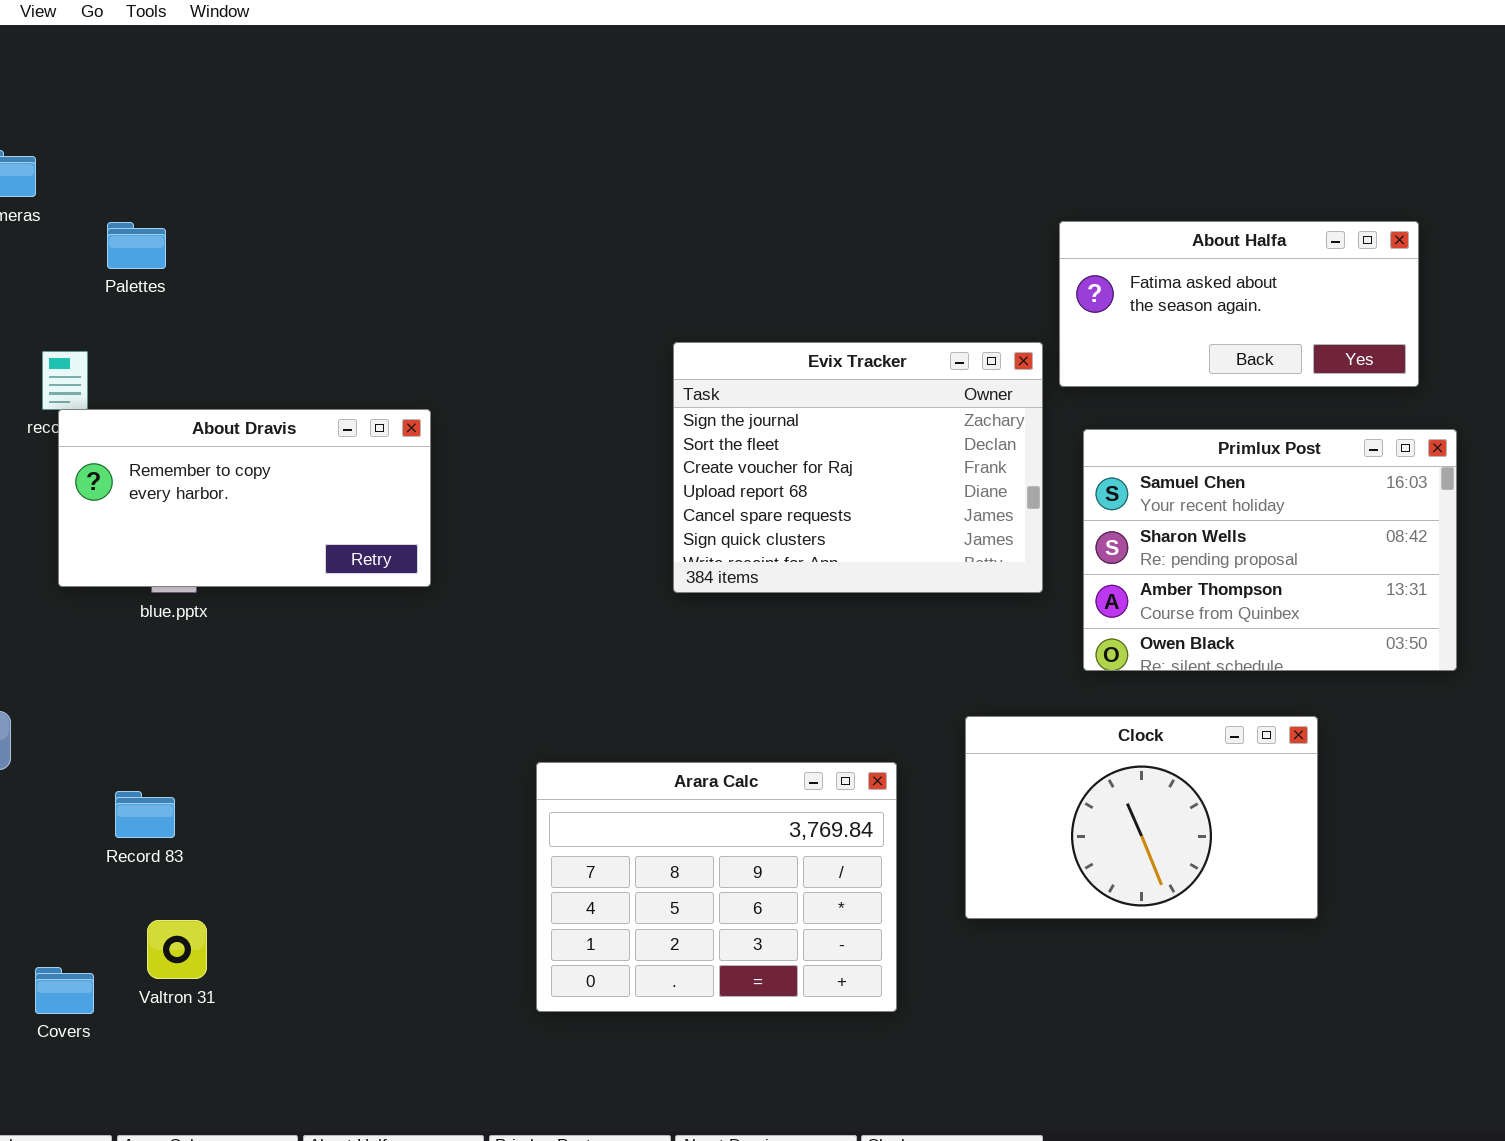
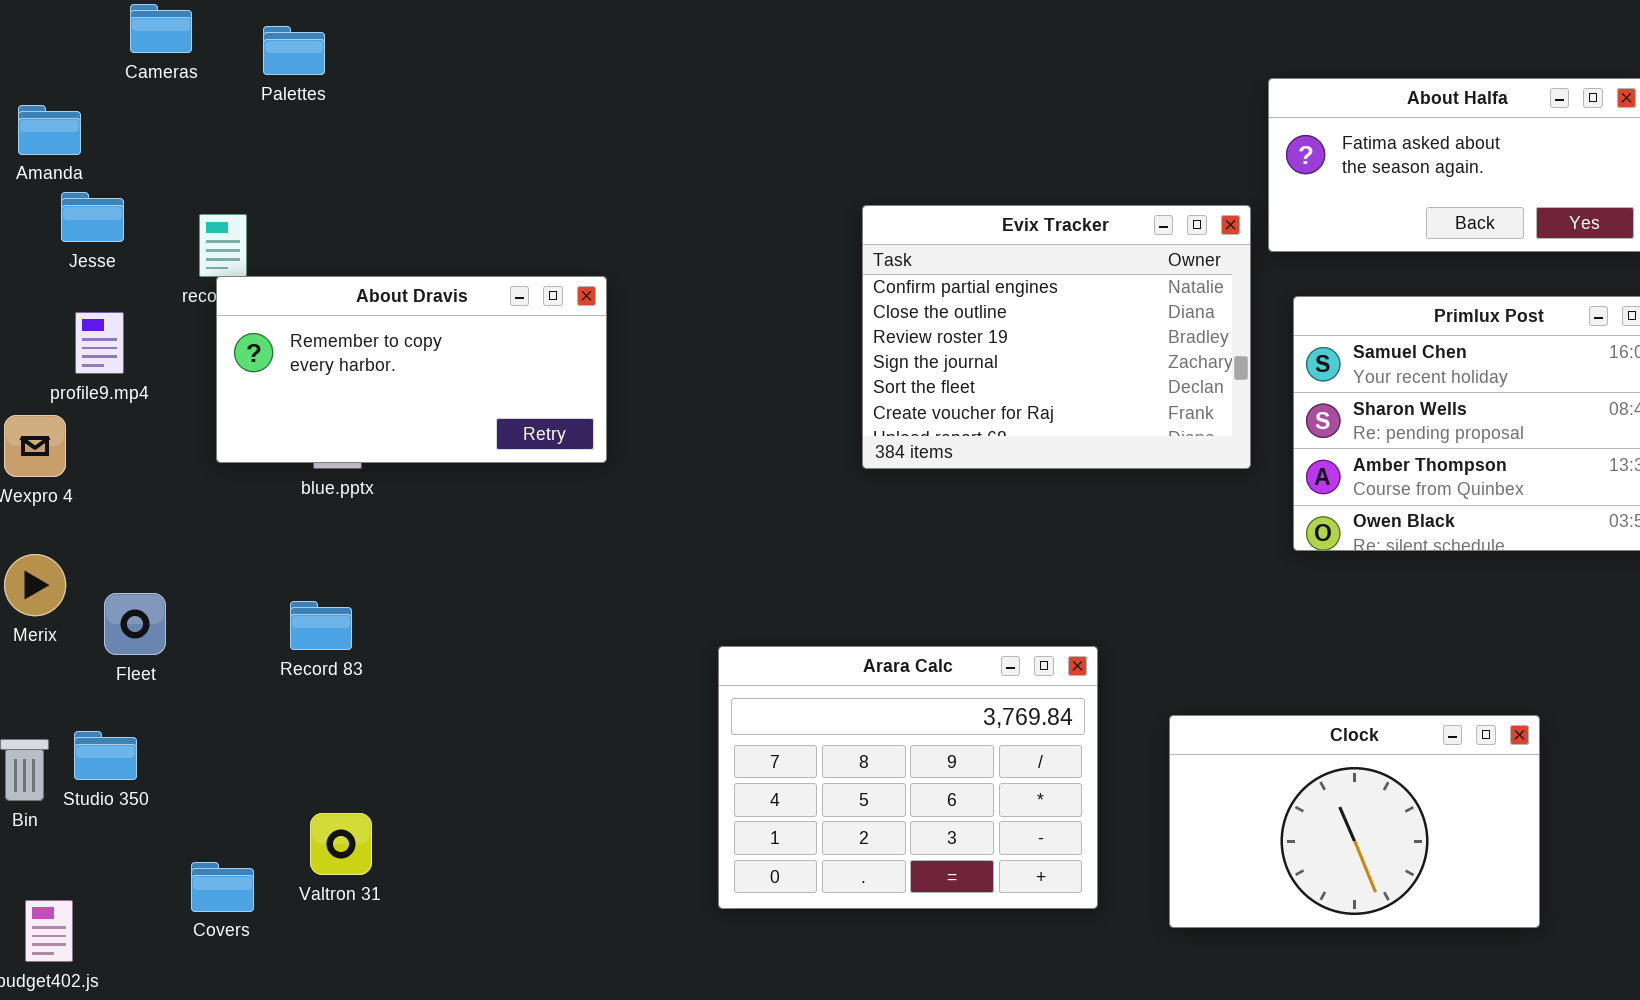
Palettes: [107,222,166,269] -> [263,26,325,75], moved
Evix Tracker: [673,342,1043,593] -> [862,205,1251,469], scrolled up 3 rows
Clock: [965,716,1318,919] -> [1169,715,1540,928], moved
Record 83: [115,791,175,838] -> [290,601,352,650], moved

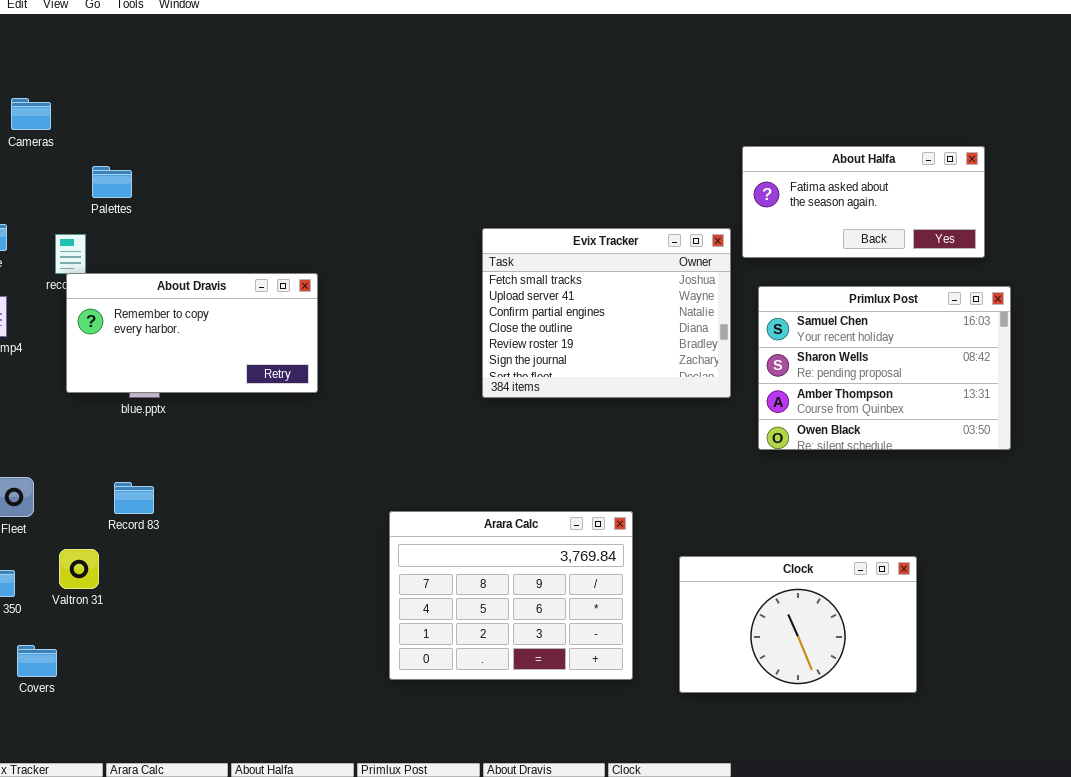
Palettes: [263,26,325,75] -> [92,166,132,198], moved
Evix Tracker: [862,205,1251,469] -> [482,228,731,398], scrolled up 2 rows
Valtron 31: [310,813,372,875] -> [59,549,99,589], moved
Covers: [191,862,254,912] -> [17,645,57,677], moved

